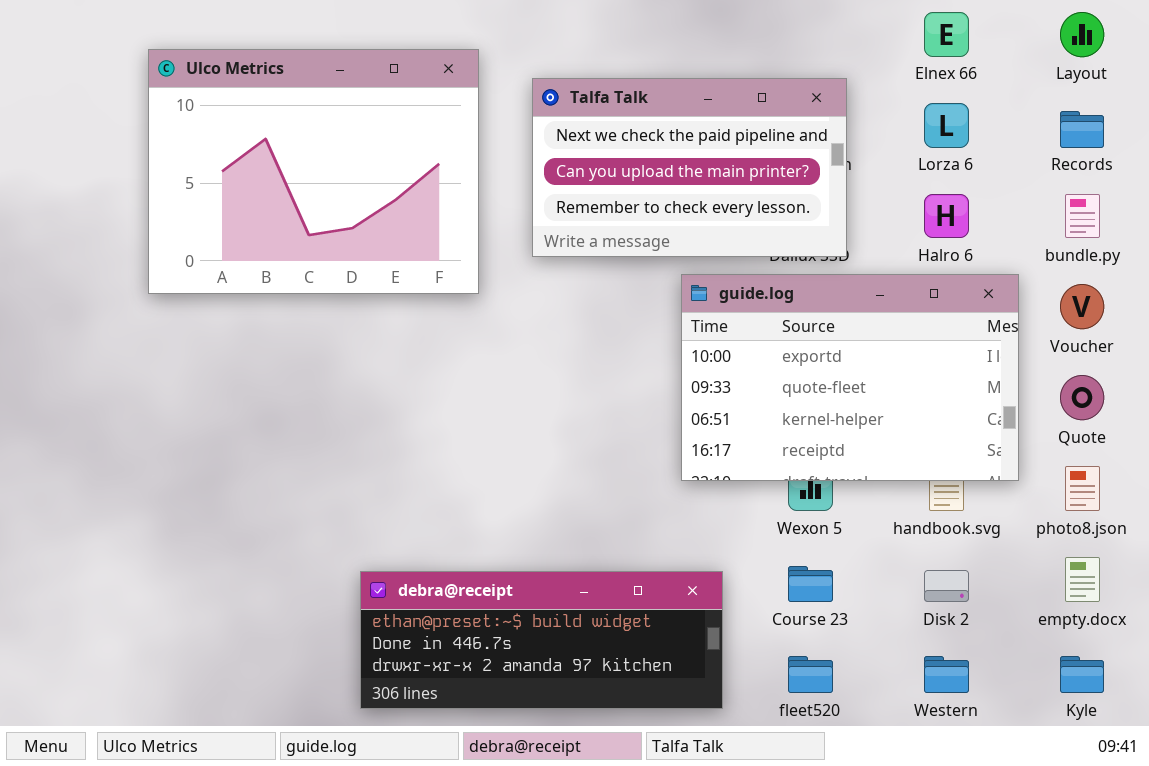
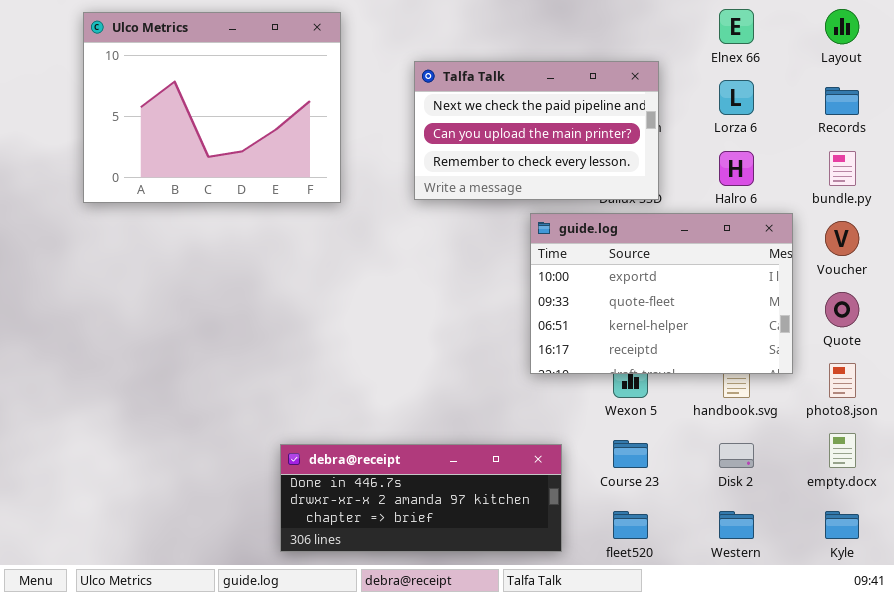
Ulco Metrics: [148,49,479,294] -> [83,12,341,203], moved
debra@receipt: [360,571,723,709] -> [280,444,562,552], scrolled down 1 row

